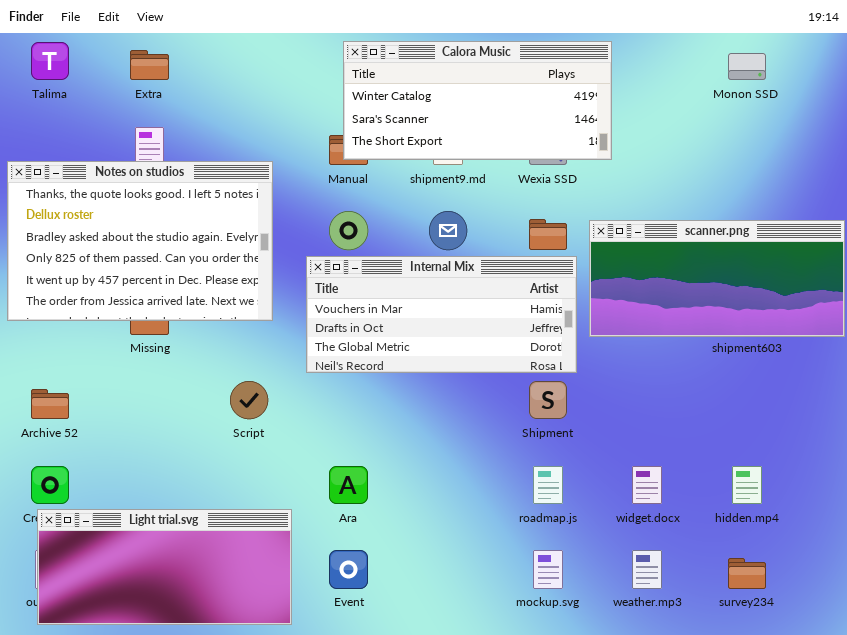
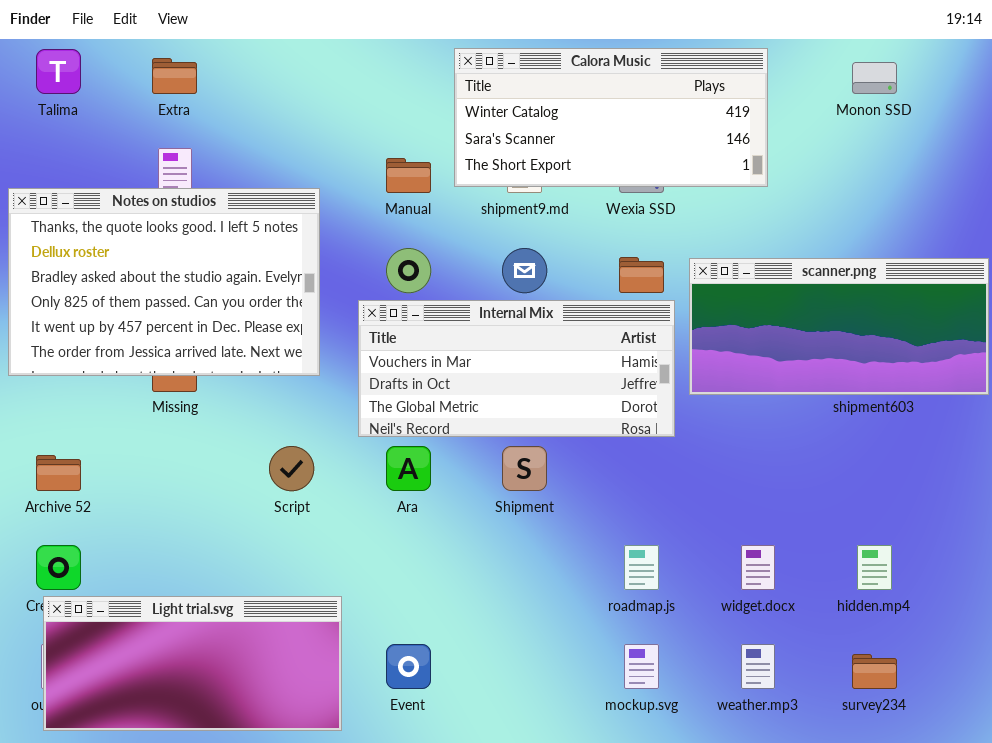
Calora Music: [343,41,612,160] -> [454,48,768,187], moved
Shipment: [529,381,567,419] -> [502,446,547,491], moved
Ara: [329,466,368,504] -> [386,446,431,491], moved

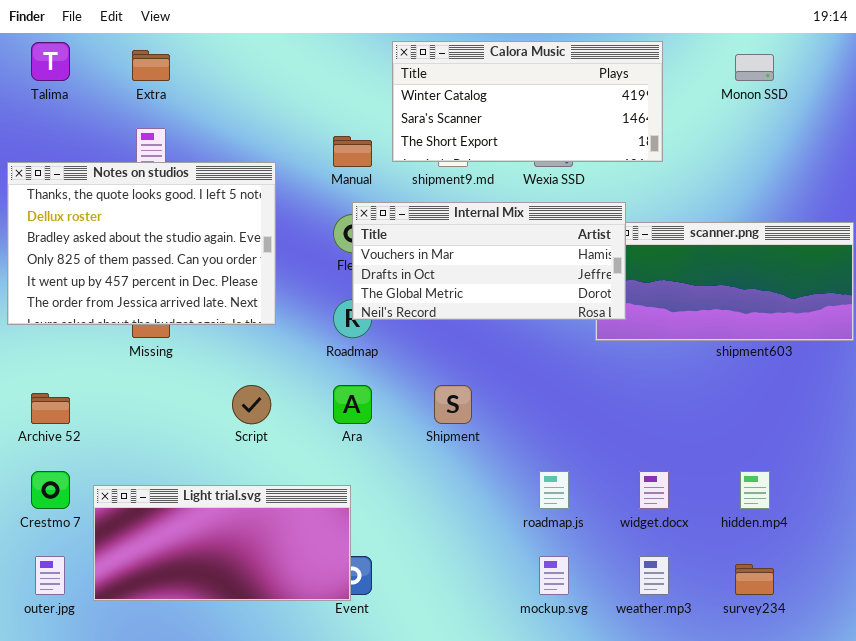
Internal Mix: [358,300,675,437] -> [352,202,626,320], moved
Light trial.svg: [43,596,342,731] -> [93,485,351,601], moved

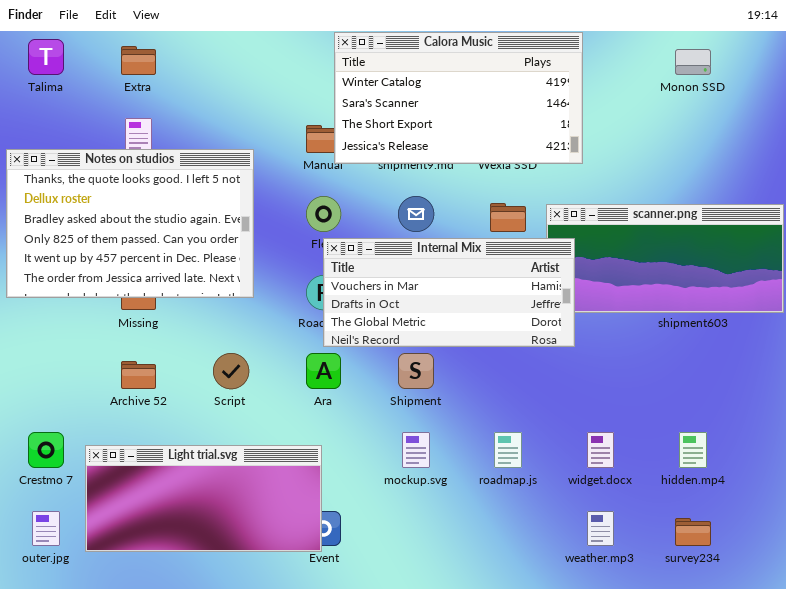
Calora Music: [392,41,663,162] -> [334,32,583,164], moved, resized
Internal Mix: [352,202,626,320] -> [323,238,575,347], moved
Archive 52: [31,393,70,424] -> [121,361,156,389], moved
mockup.svg: [539,556,569,595] -> [402,432,430,468], moved

